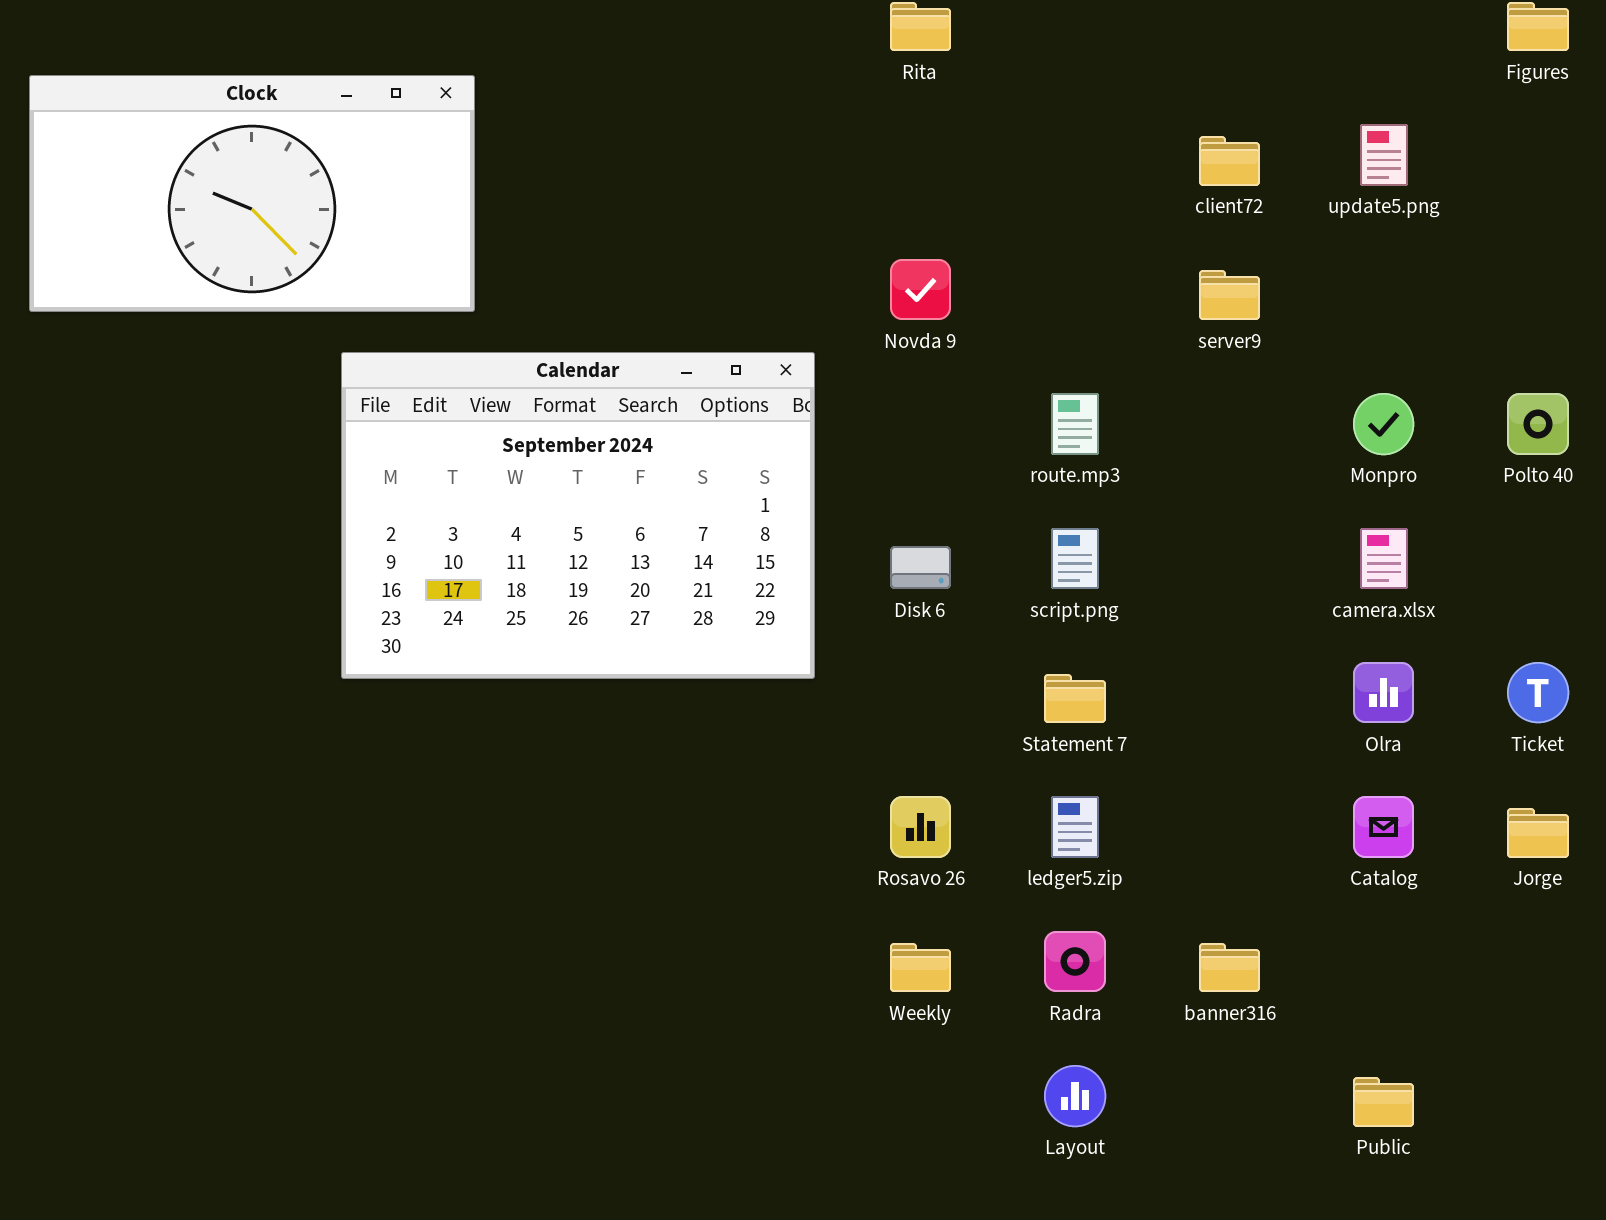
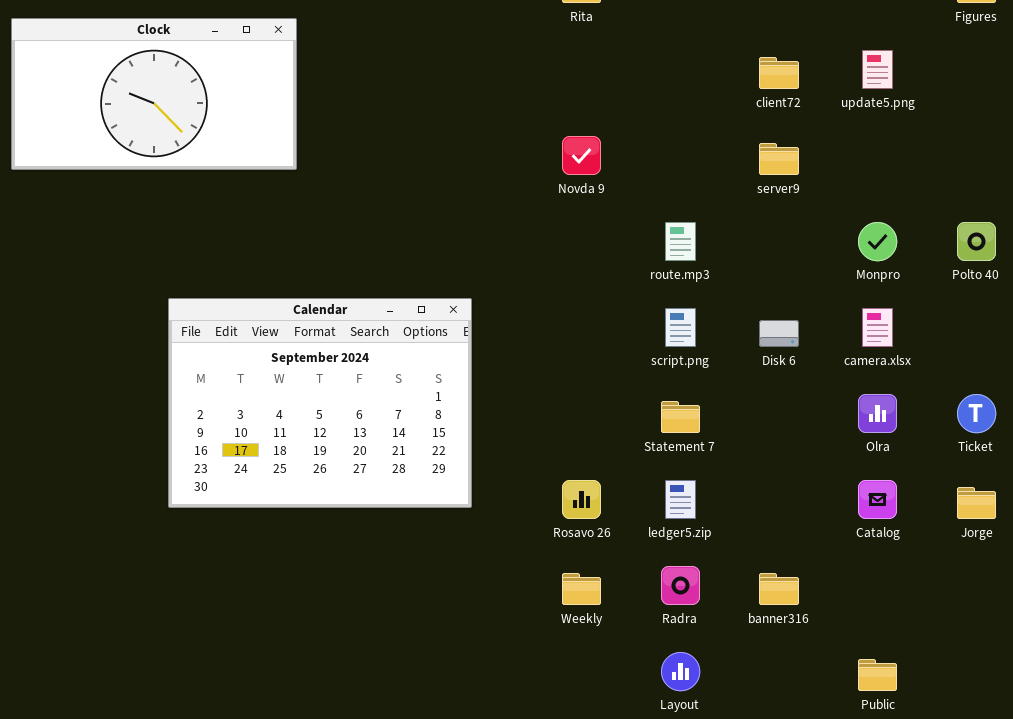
Calendar: [341,352,815,679] -> [168,298,472,508], moved
Disk 6: [890,546,951,589] -> [759,320,799,347], moved

